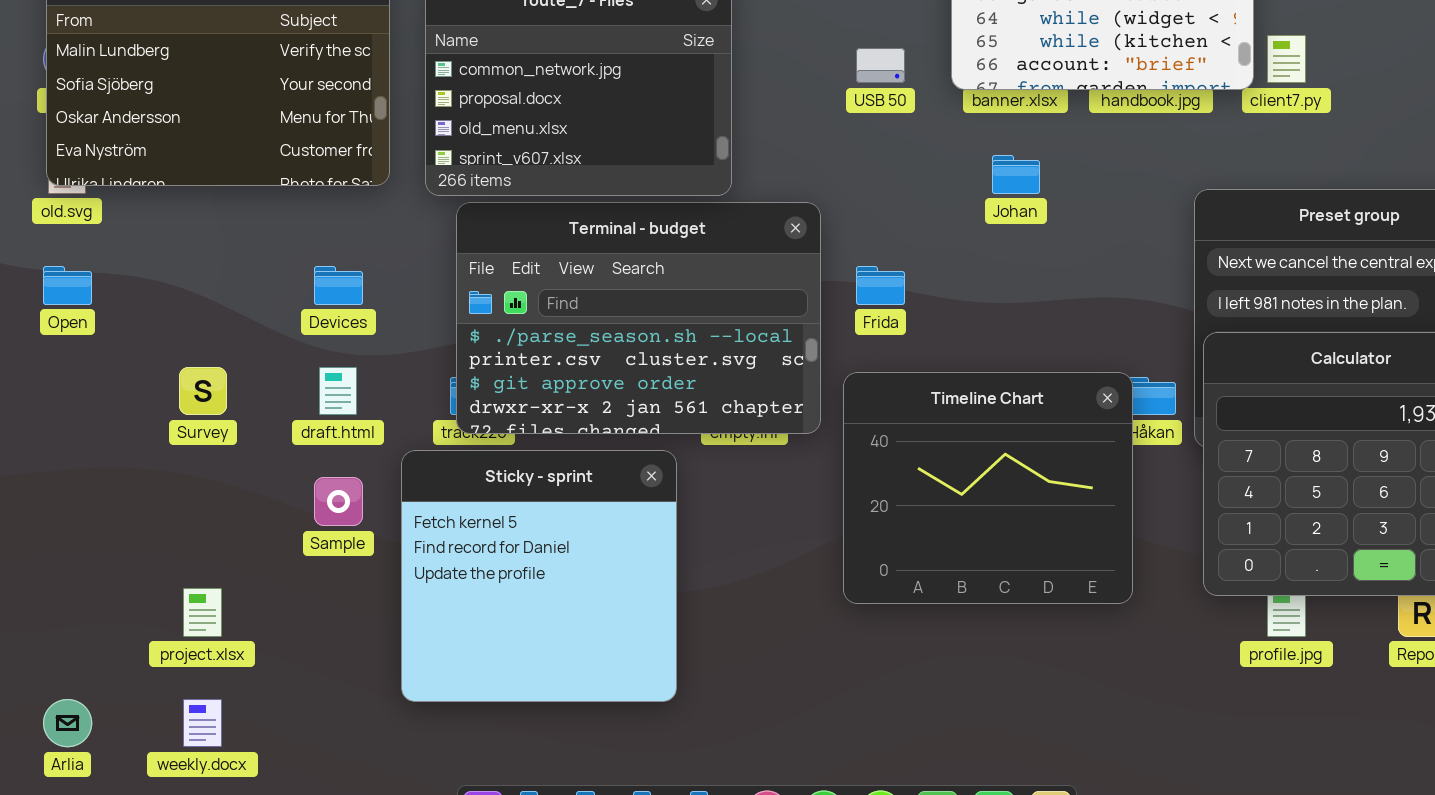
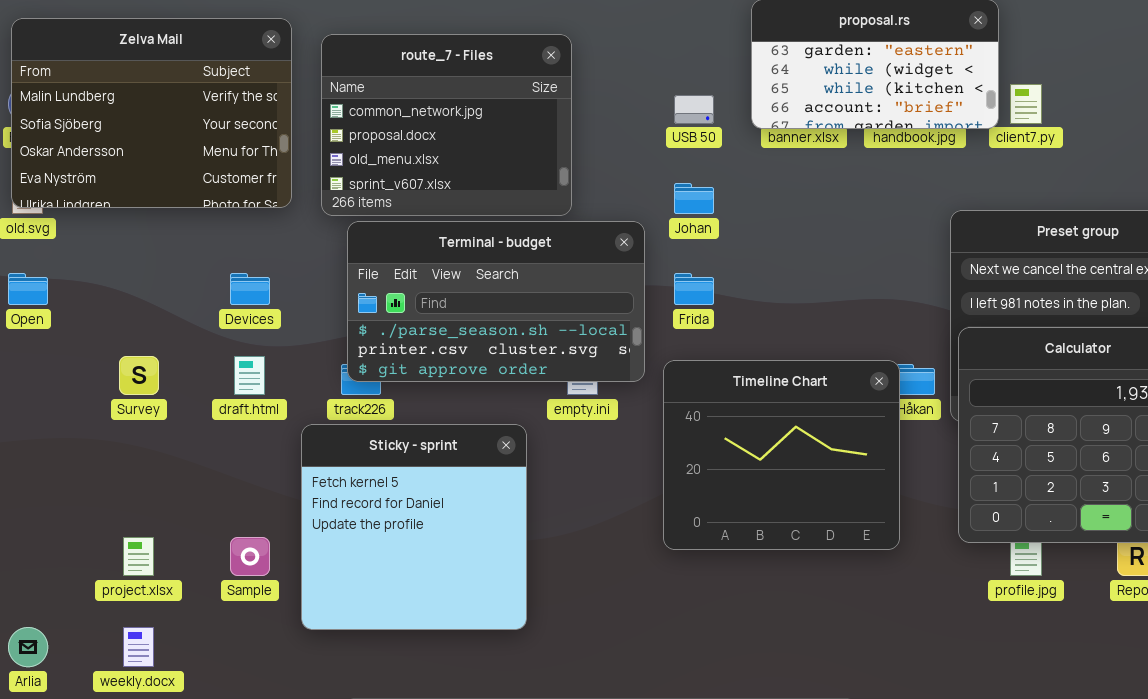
Johan: [992,155,1040,194] -> [674,183,714,214], moved
Terminal - budget: [456,202,821,434] -> [347,221,645,382], resized
Sample: [314,477,363,526] -> [230,537,270,576], moved

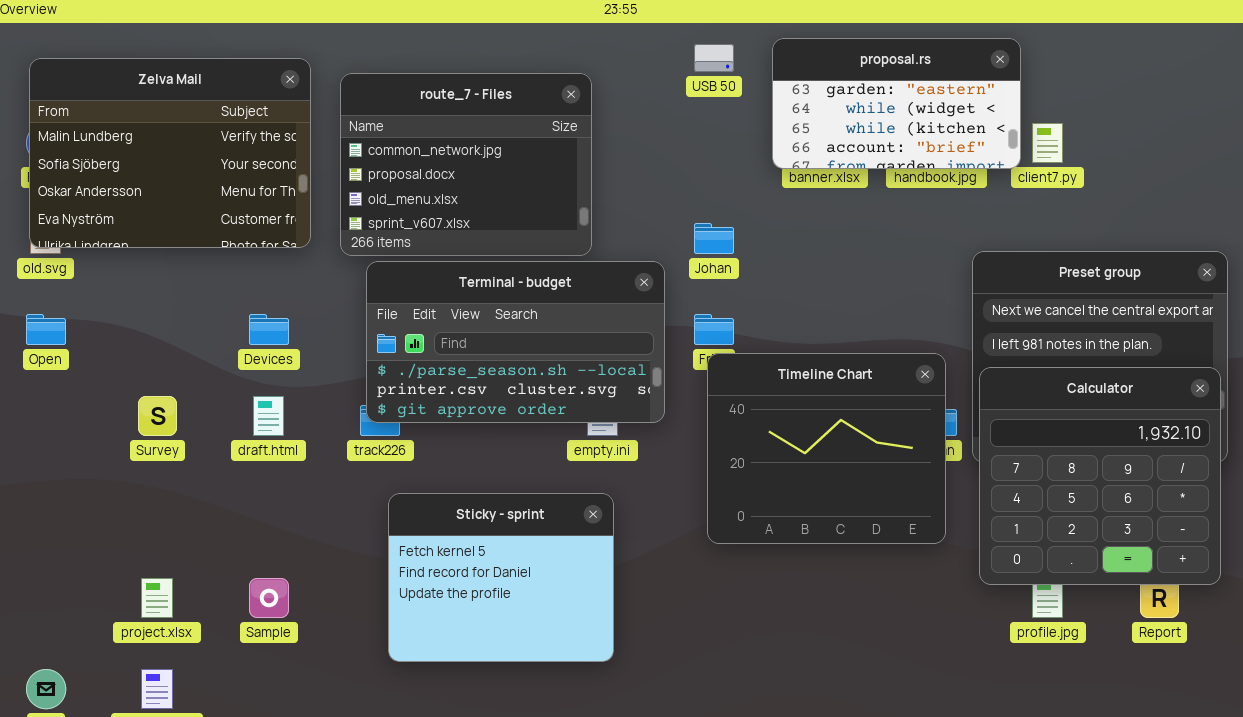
USB 50: [674,95,714,124] -> [694,44,734,72], moved
Timeline Chart: [663,360,900,550] -> [707,353,946,544], moved
Sticky - sprint: [301,424,527,630] -> [388,493,614,662], moved, resized

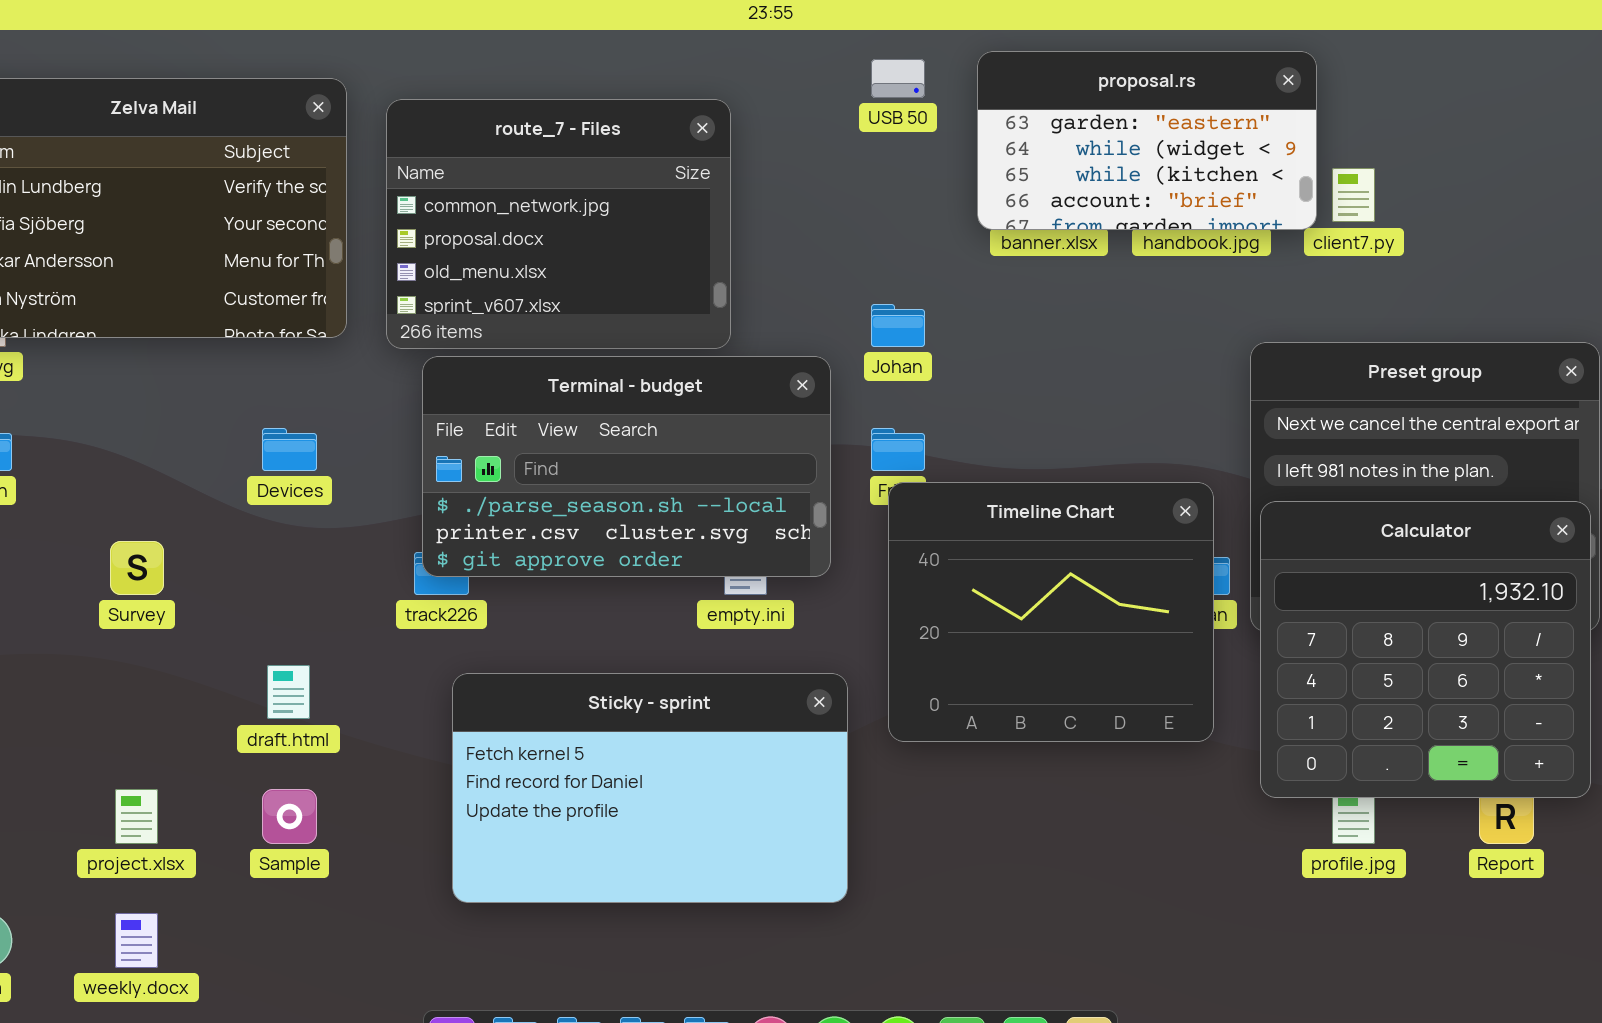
draft.html: [253,396,284,436] -> [267,665,310,719], moved
Sticky - sprint: [388,493,614,662] -> [452,673,848,903], resized

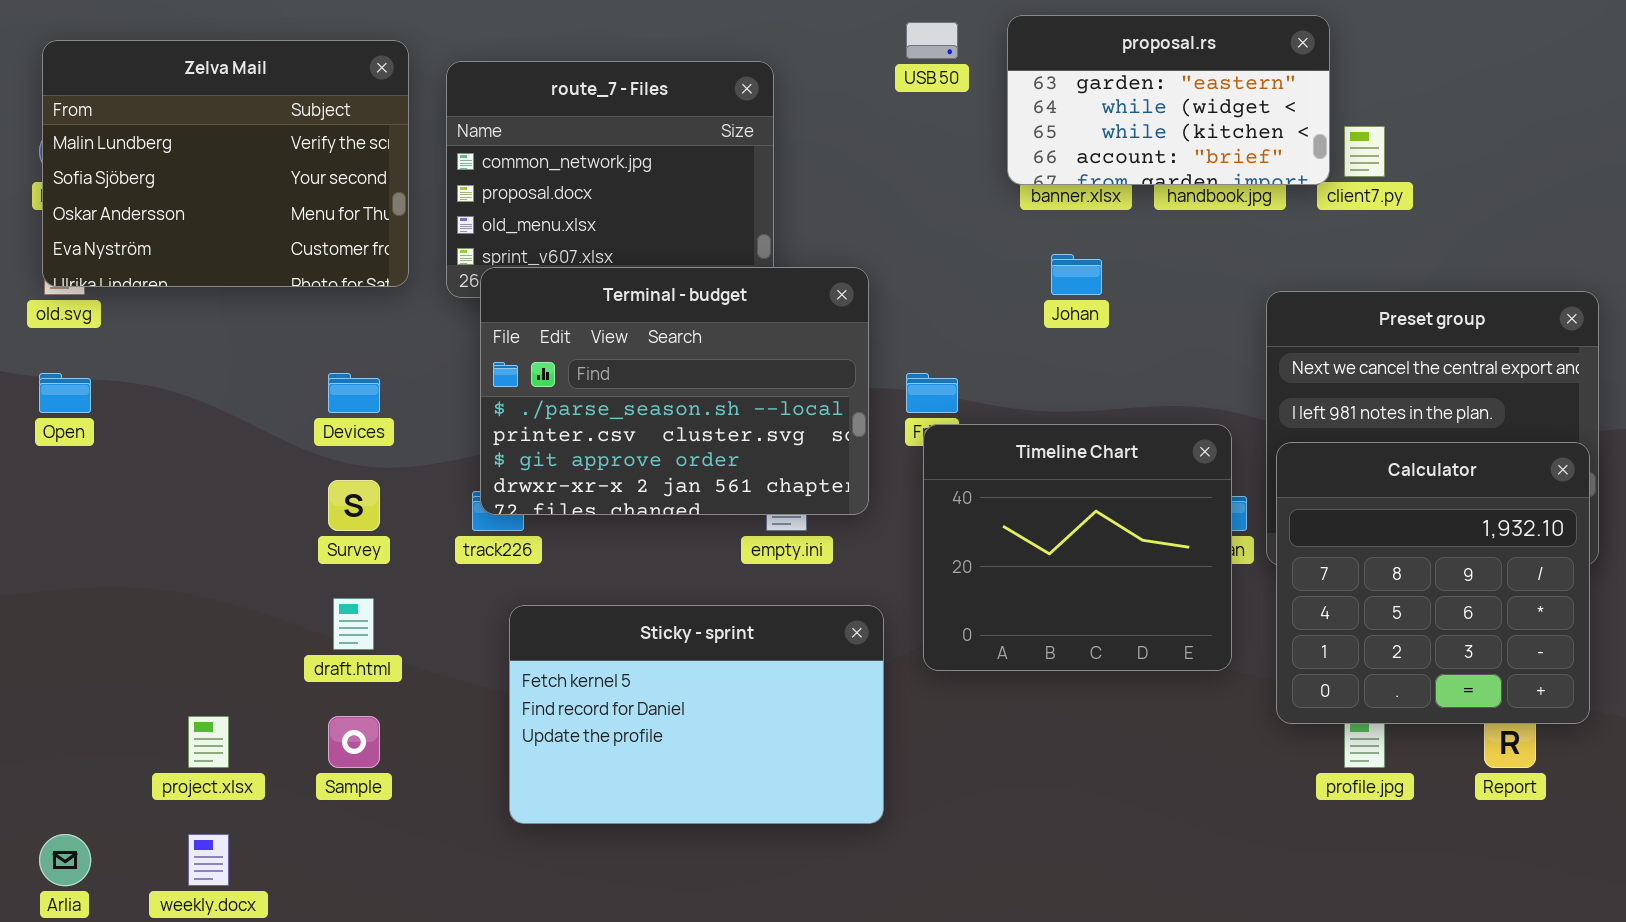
Johan: [871,304,925,347] -> [1051,254,1102,295], moved
Terminal - budget: [422,356,831,577] -> [480,267,869,515], resized
Survey: [110,541,164,595] -> [328,480,380,531], moved

